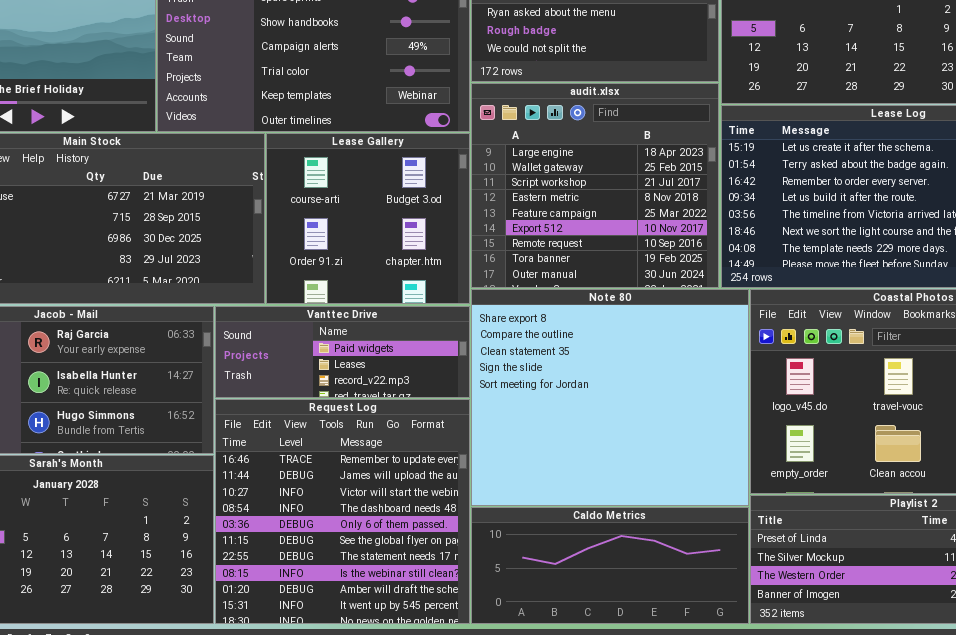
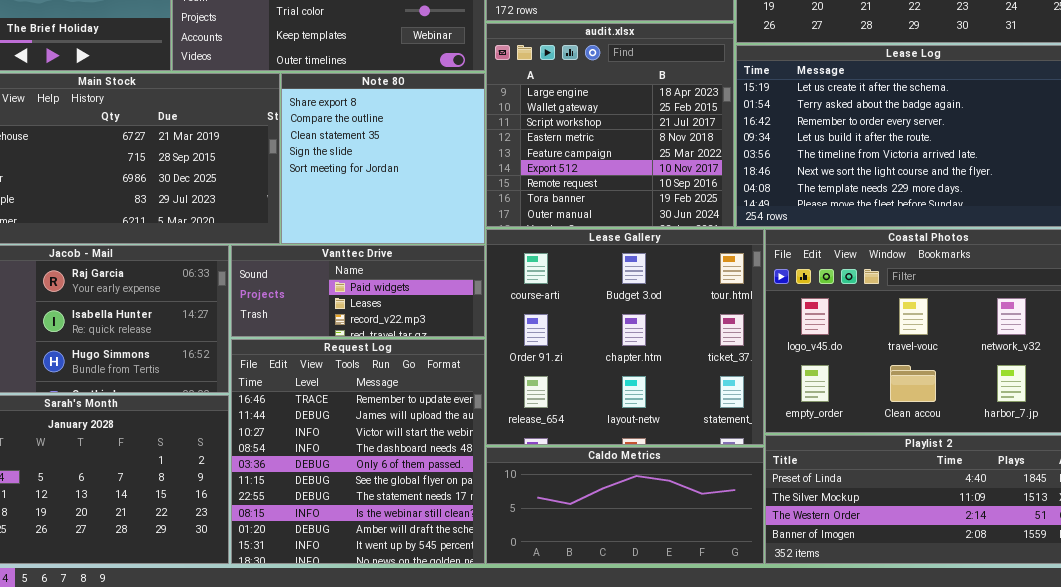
Lease Gallery: [266,133,470,304] -> [486,229,764,445], moved, resized
Note 80: [471,289,749,506] -> [281,73,485,244], moved, resized

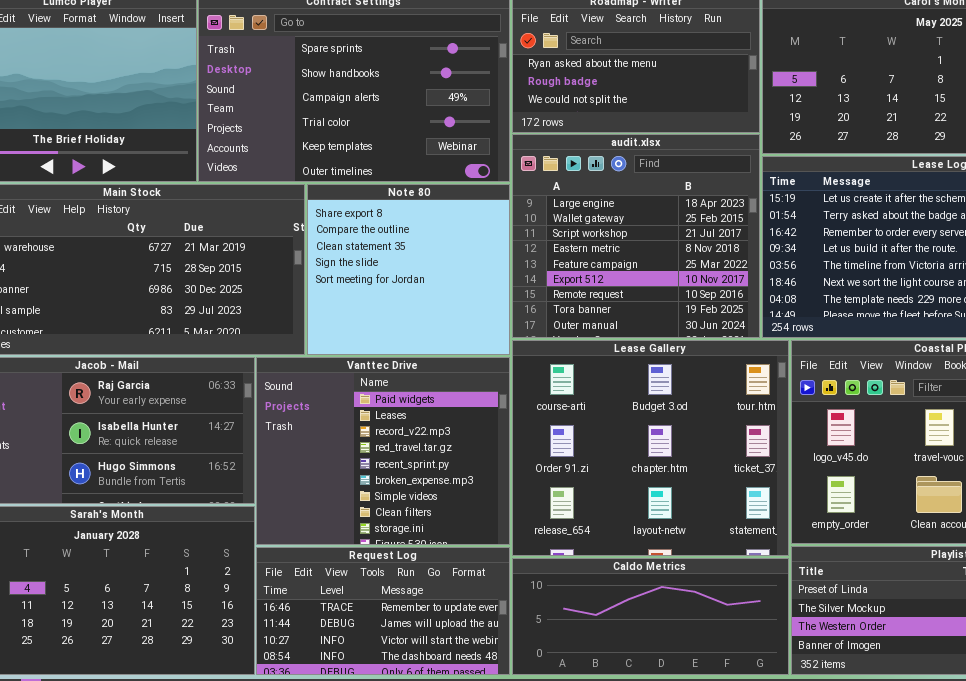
Vanttec Drive: [231,245,485,337] -> [256,357,510,545], resized
Request Log: [231,339,485,564] -> [256,547,510,675], resized

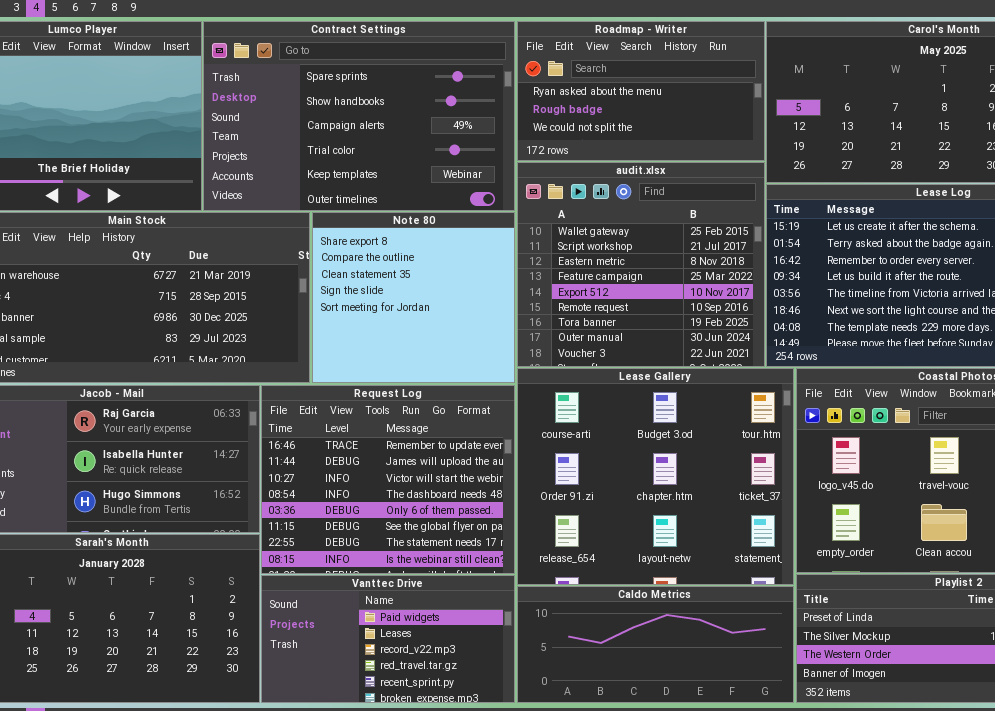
audit.xlsx: [512,134,760,338] -> [517,162,765,367], scrolled down 1 row
Vanttec Drive: [256,357,510,545] -> [261,575,515,703], moved, resized
Request Log: [256,547,510,675] -> [261,385,515,574], moved, resized

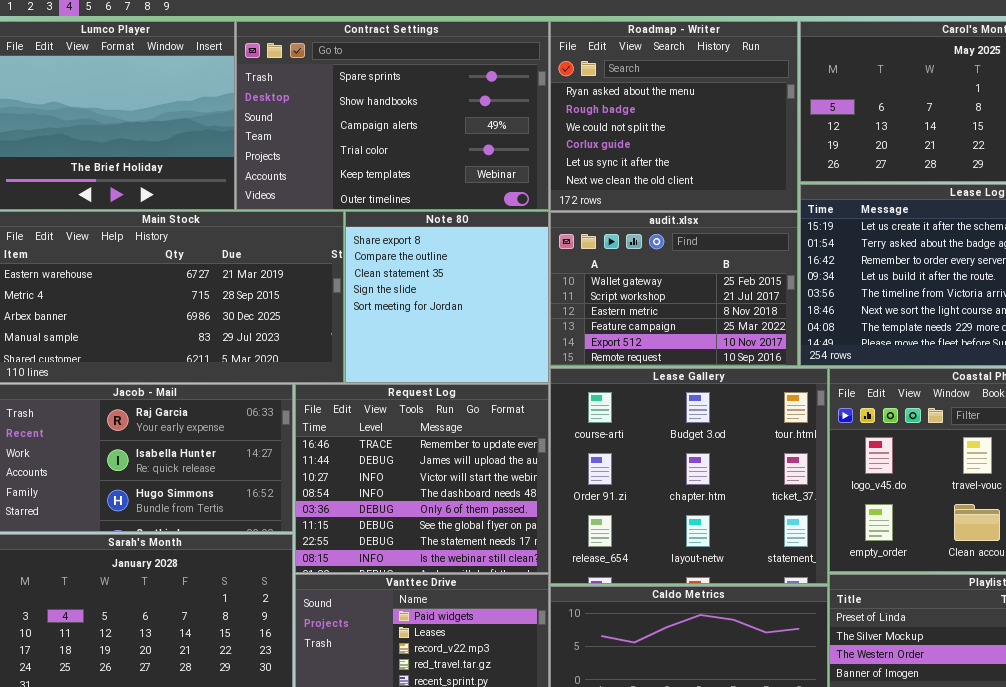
Roadmap - Writer: [517,21,765,161] -> [550,21,798,211], resized
audit.xlsx: [517,162,765,367] -> [550,212,798,366], resized

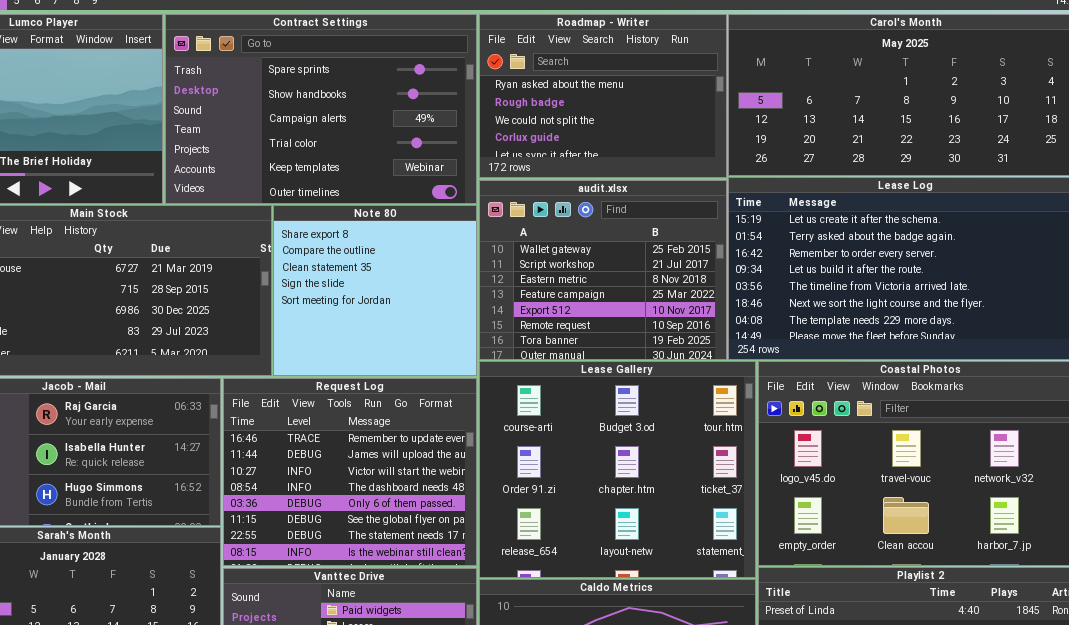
Roadmap - Writer: [550,21,798,211] -> [479,14,727,178], resized
audit.xlsx: [550,212,798,366] -> [479,180,727,360], resized

